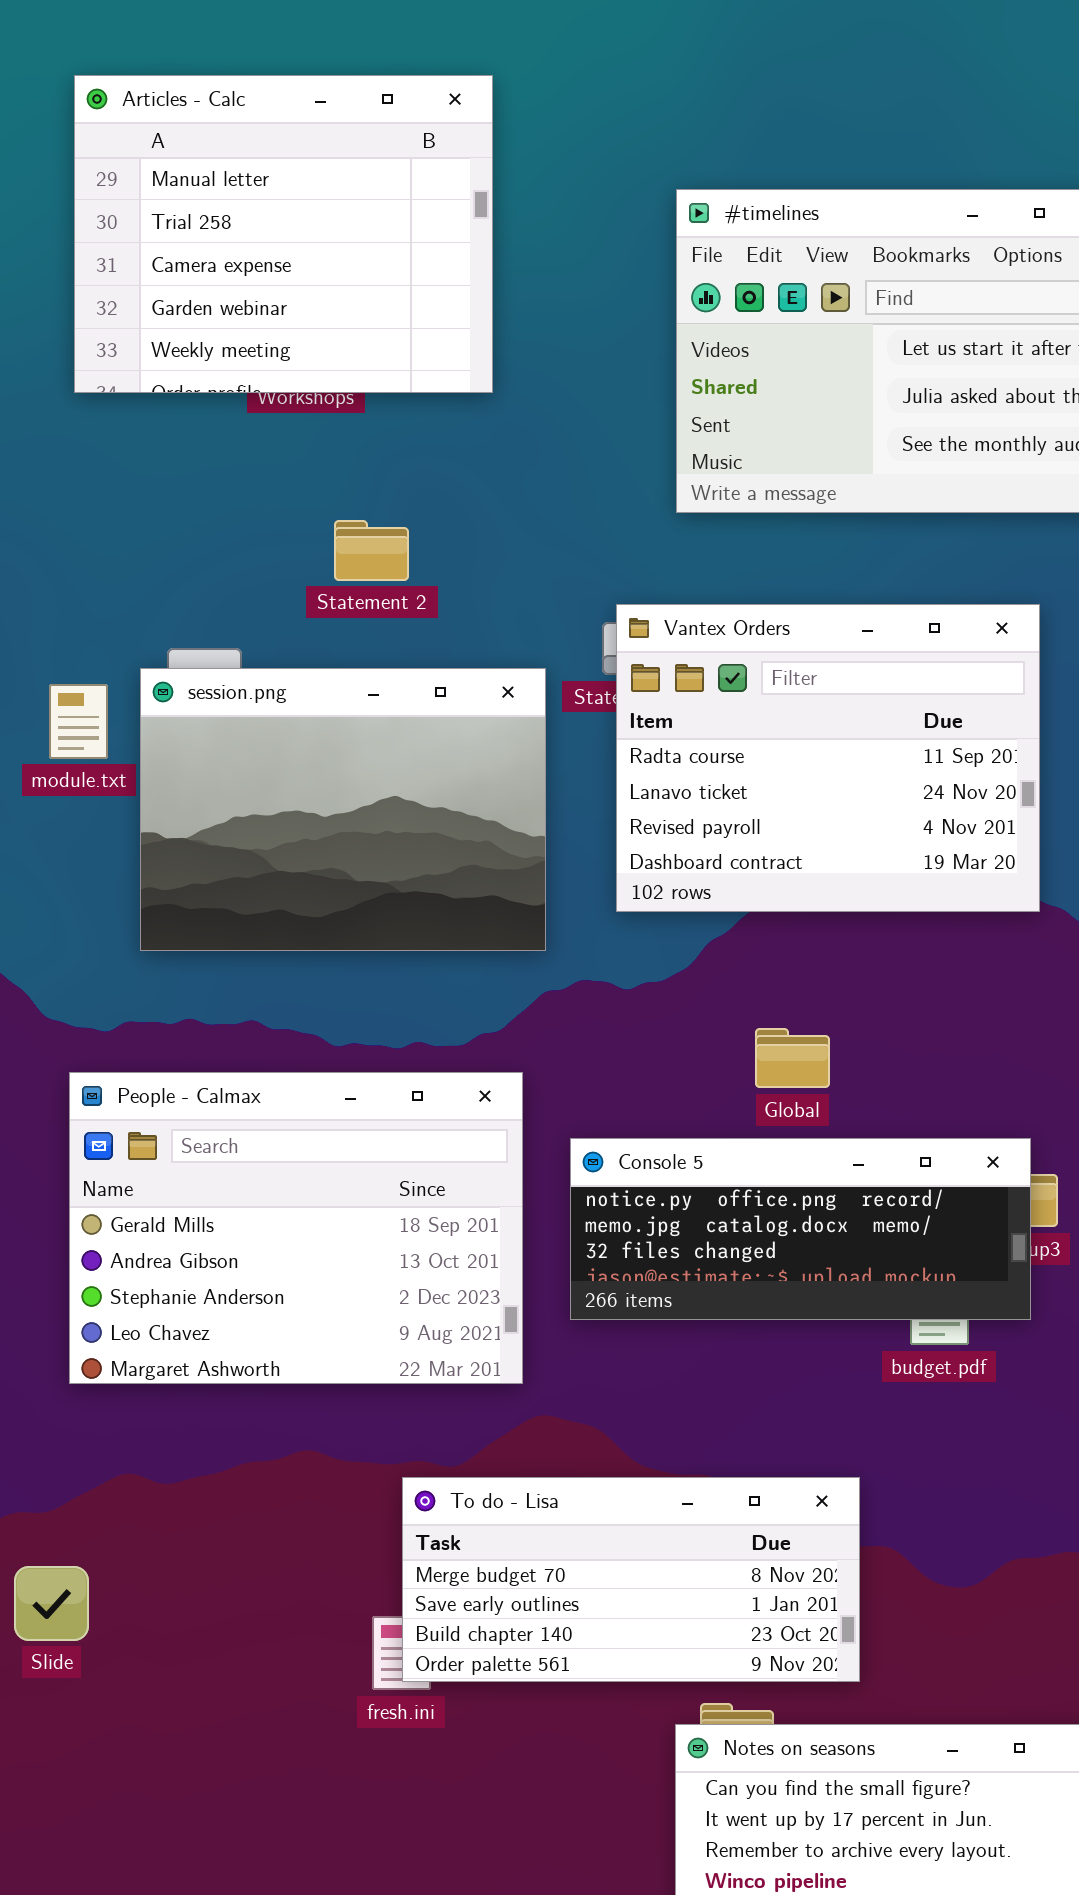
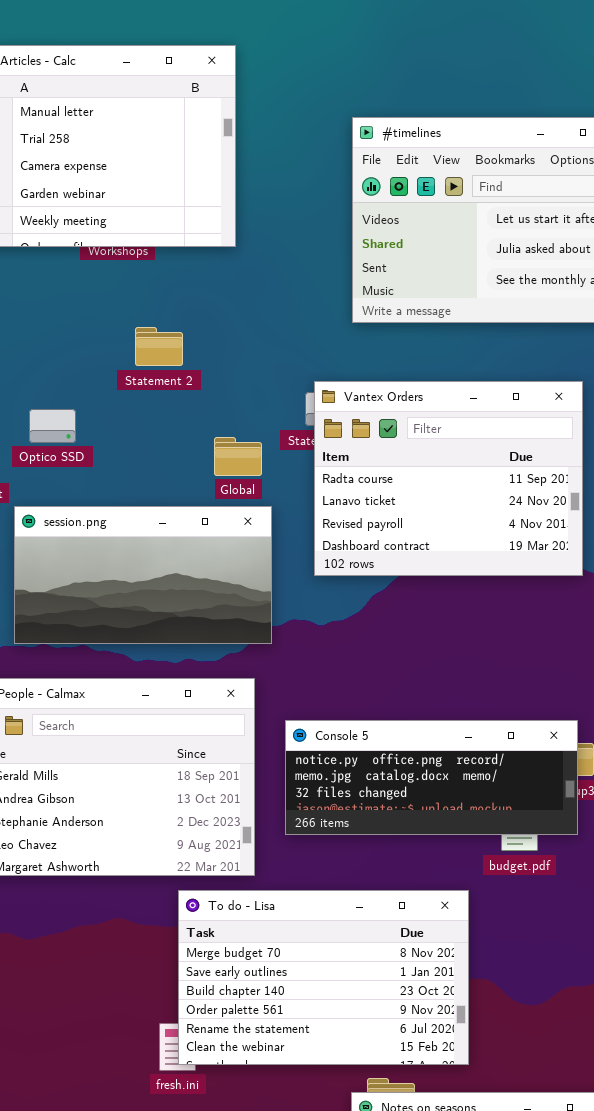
session.png: [140,668,546,951] -> [14,506,272,644], moved, resized
Global: [755,1028,830,1088] -> [214,437,262,476], moved
To do - Lisa: [402,1477,860,1682] -> [178,890,469,1065], resized

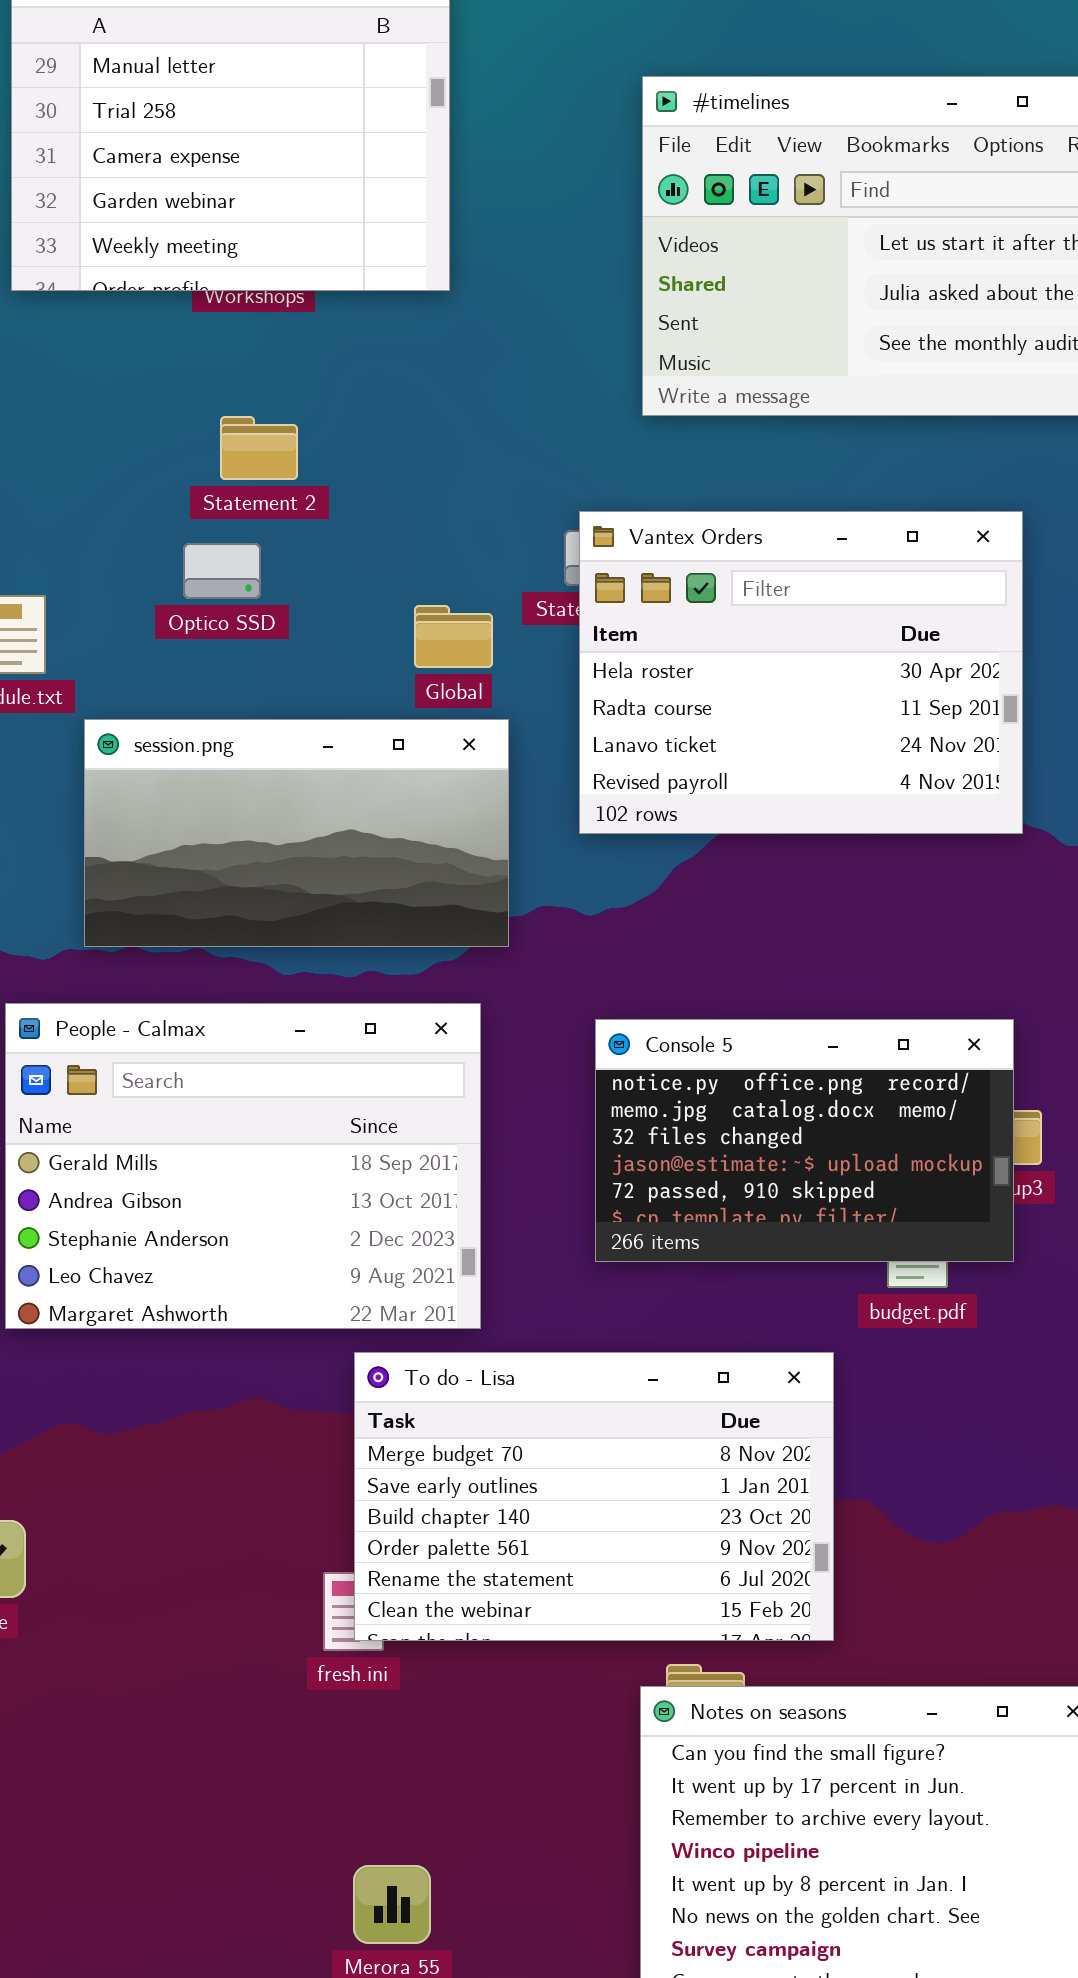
Statement 2: [135,327,183,366] -> [220,416,298,480], moved
Vantex Orders: [314,381,583,576] -> [579,511,1023,834], scrolled up 1 row
Optico SSD: [29,409,76,443] -> [183,543,261,599], moved
Console 5: [285,720,578,835] -> [595,1019,1014,1262], resized

